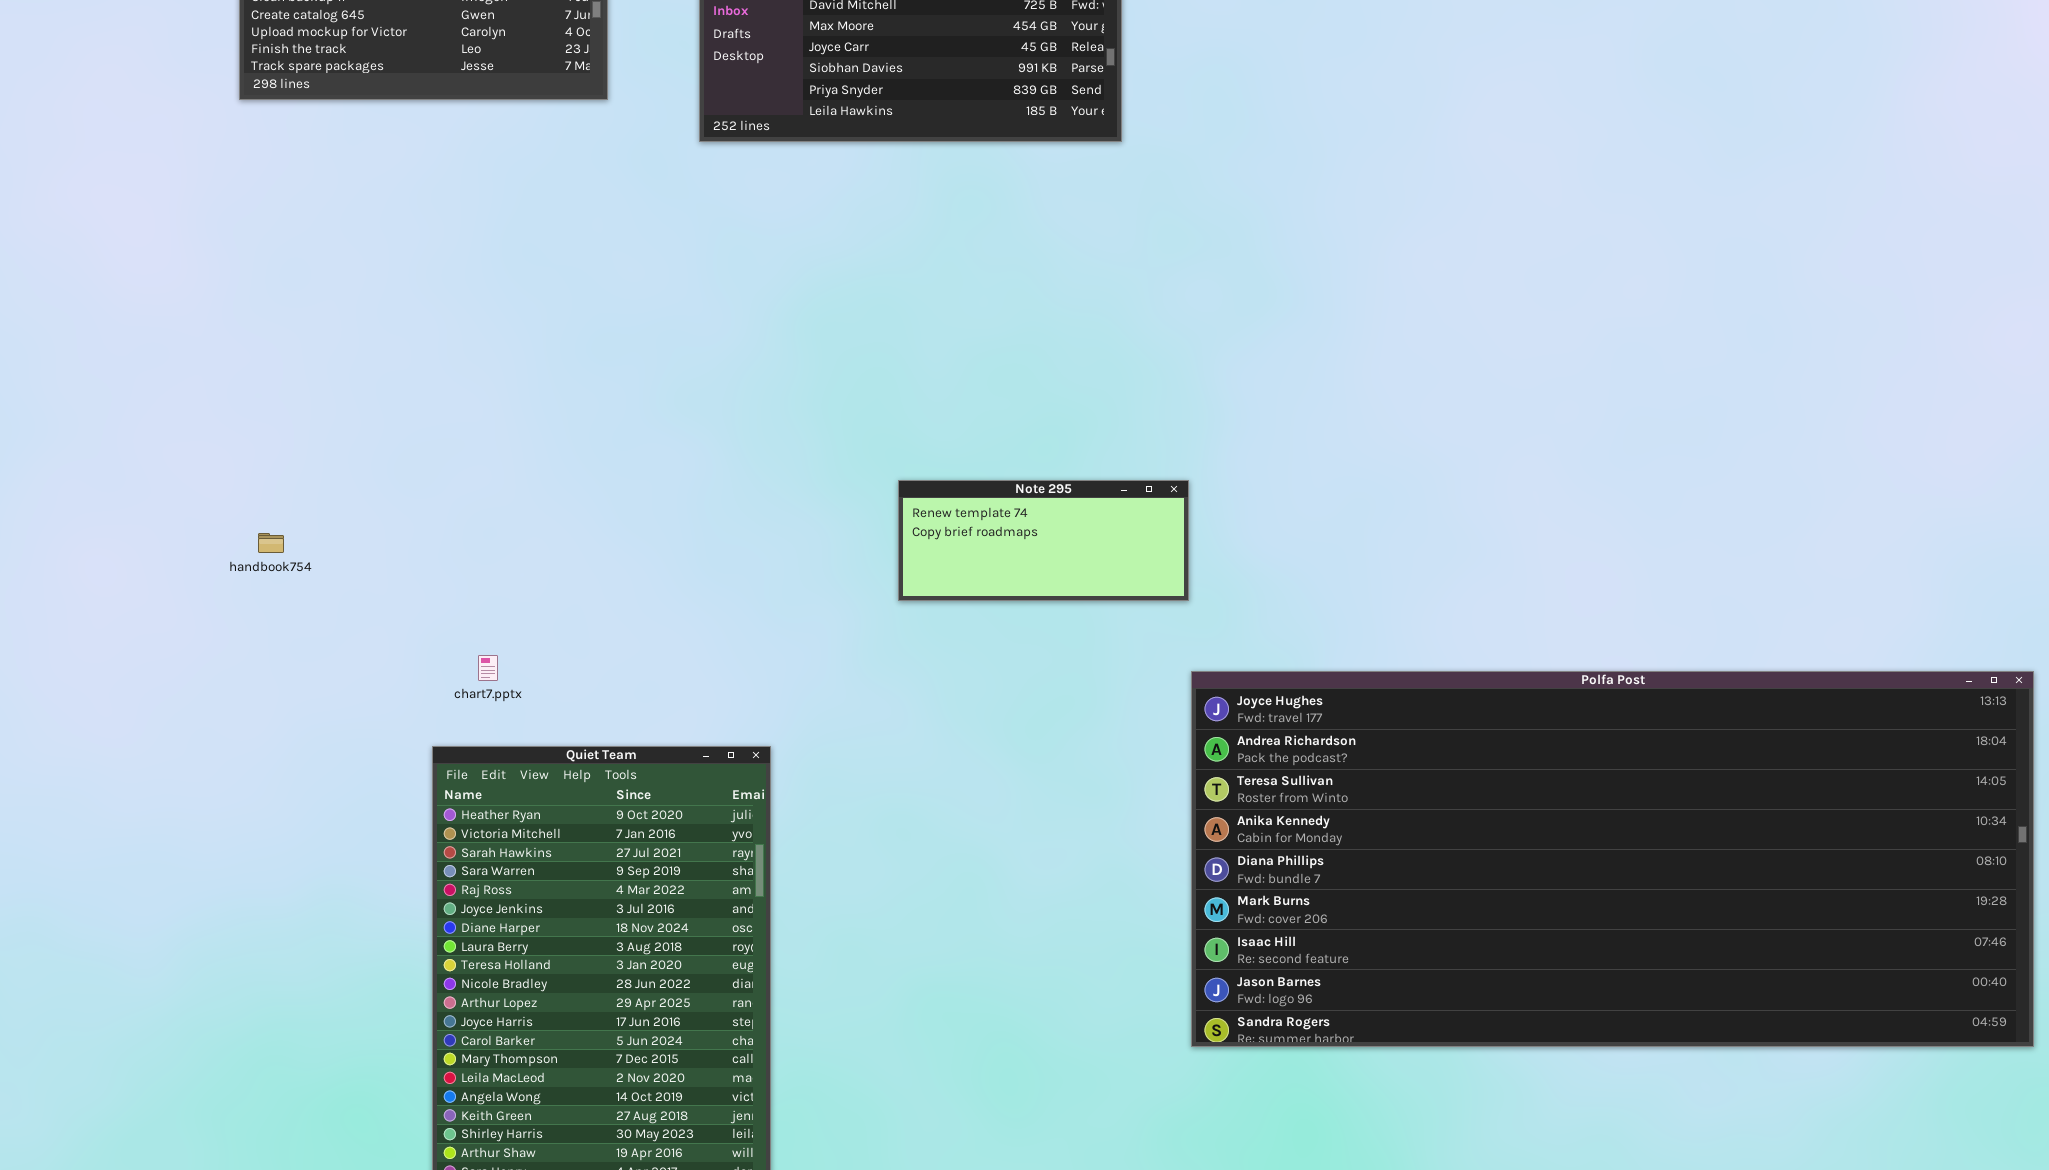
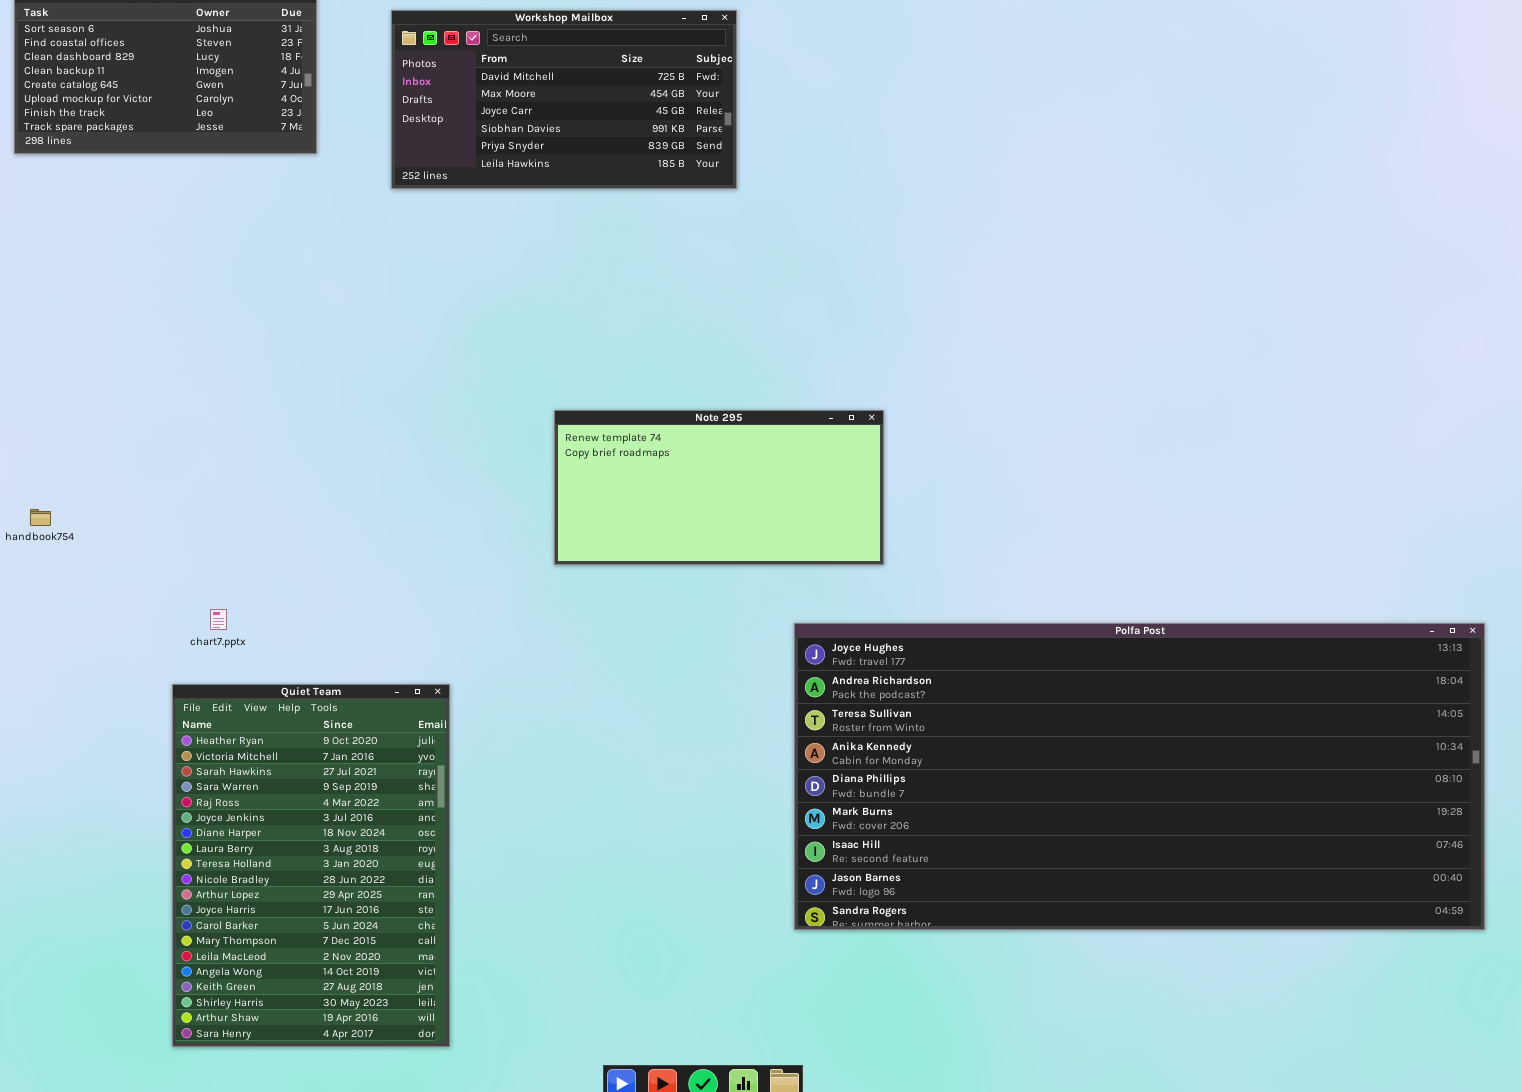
Note 295: [898,480,1189,601] -> [554,410,884,565], resized

